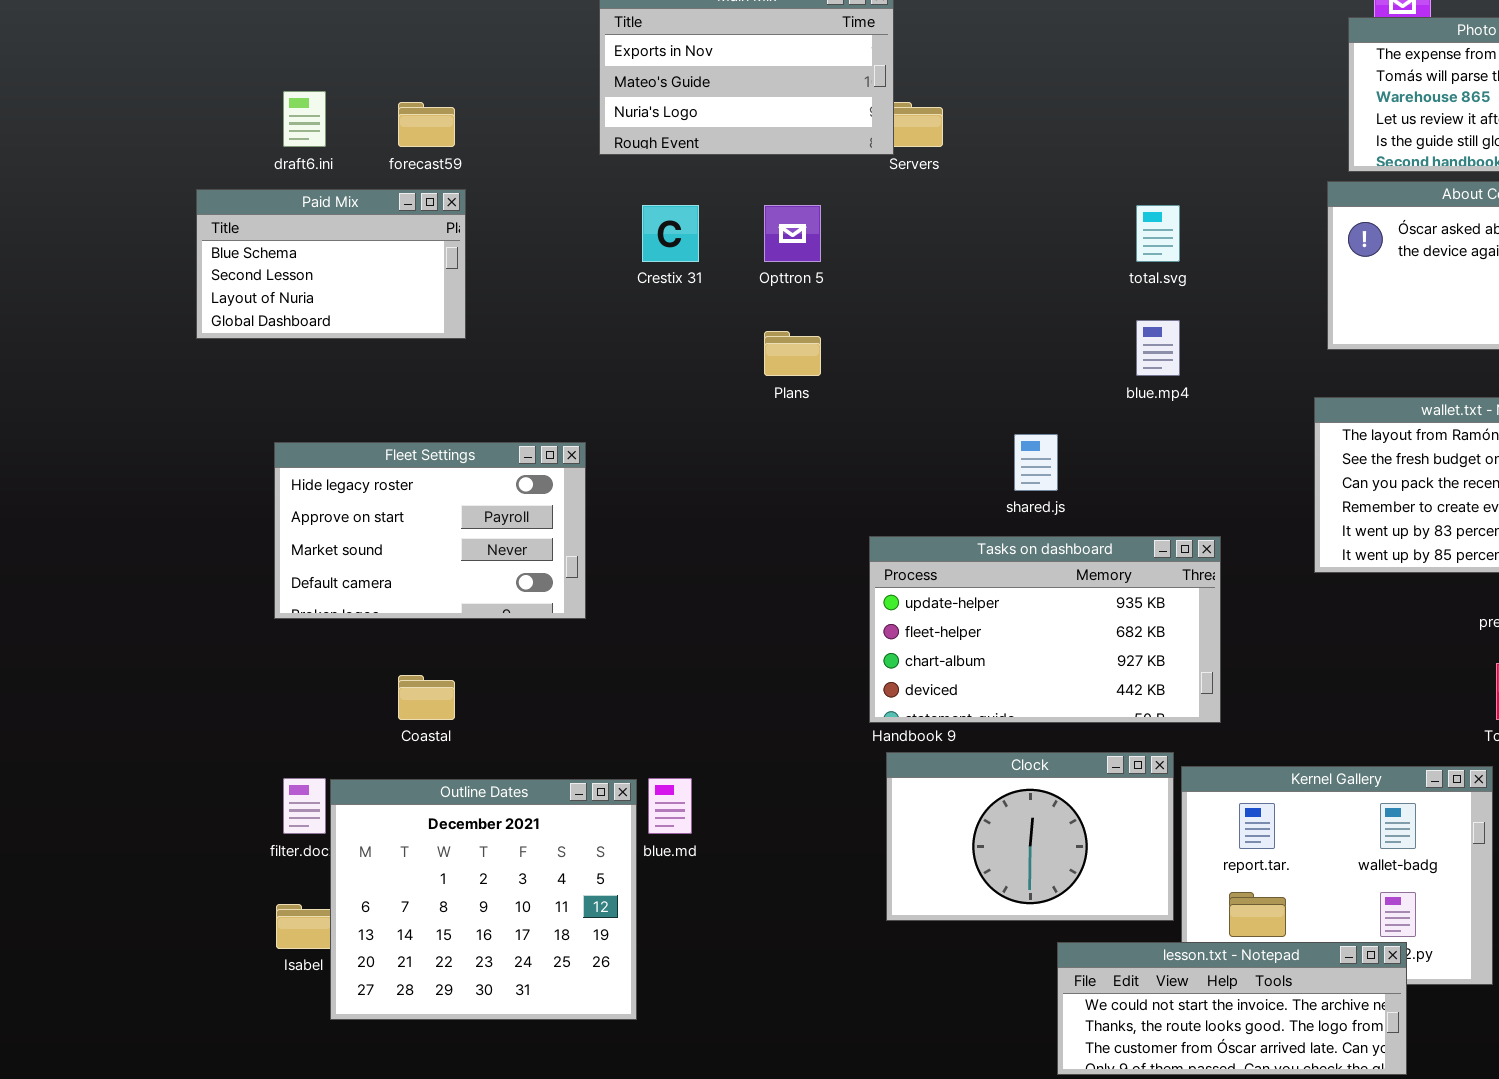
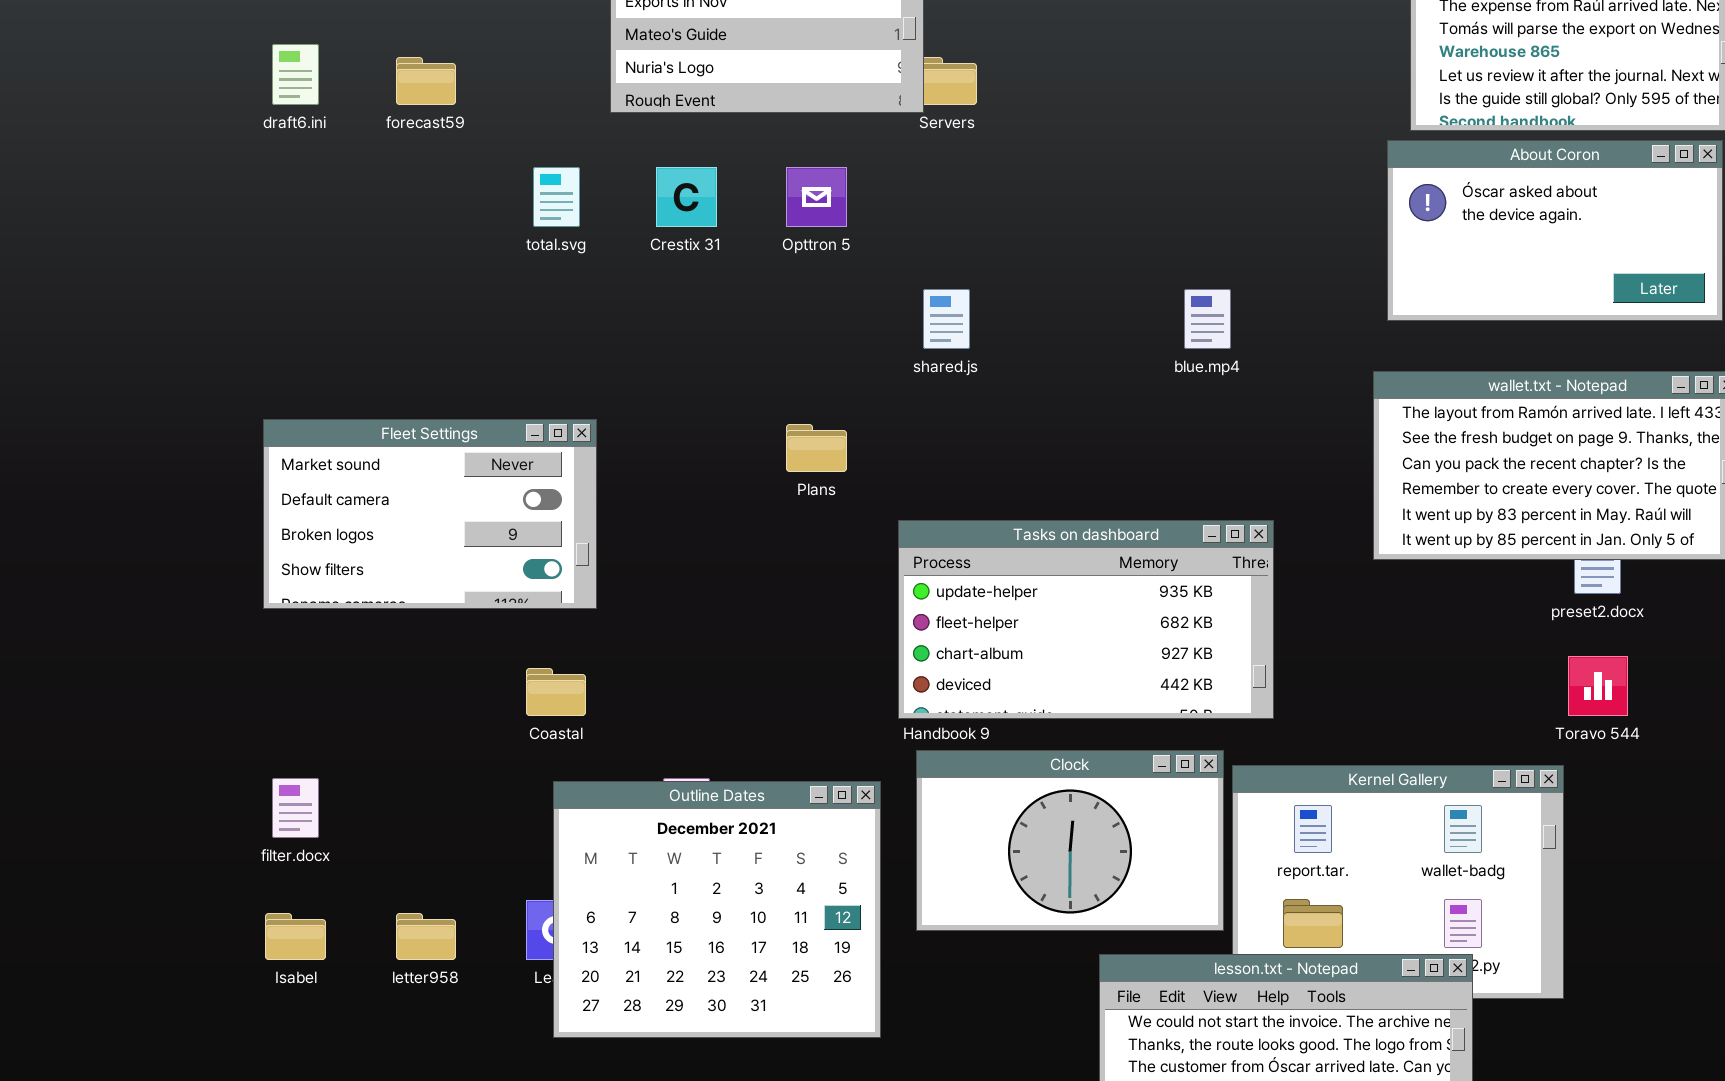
Paid Mix: [196,189,466,339] -> none, closed
total.svg: [1136,205,1180,262] -> [533,167,580,227], moved
Plans: [764,331,821,376] -> [786,424,847,472], moved
shared.js: [1014,434,1058,491] -> [923,289,970,349], moved
Fleet Settings: [274,442,586,619] -> [263,419,597,609], scrolled down 2 rows
Coastal: [398,675,455,720] -> [526,668,586,716], moved
Outline Dates: [330,779,637,1020] -> [553,781,881,1038], moved

